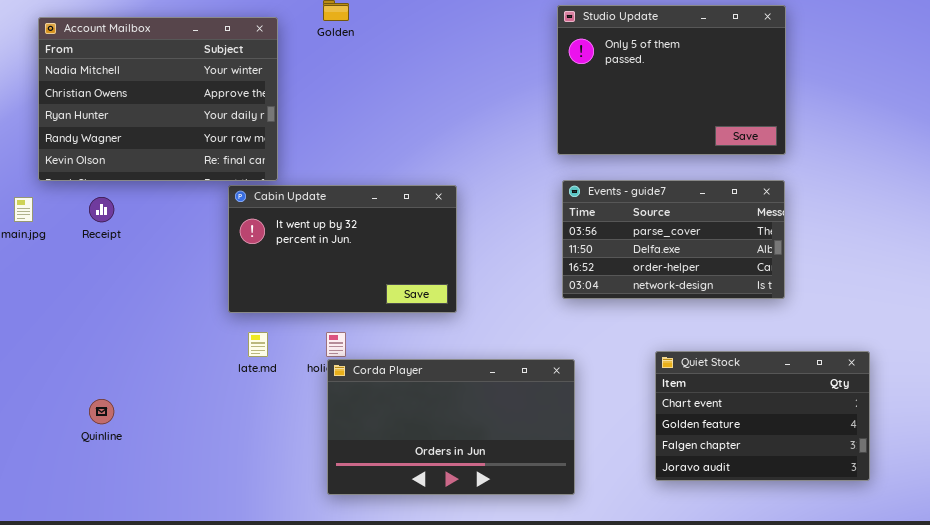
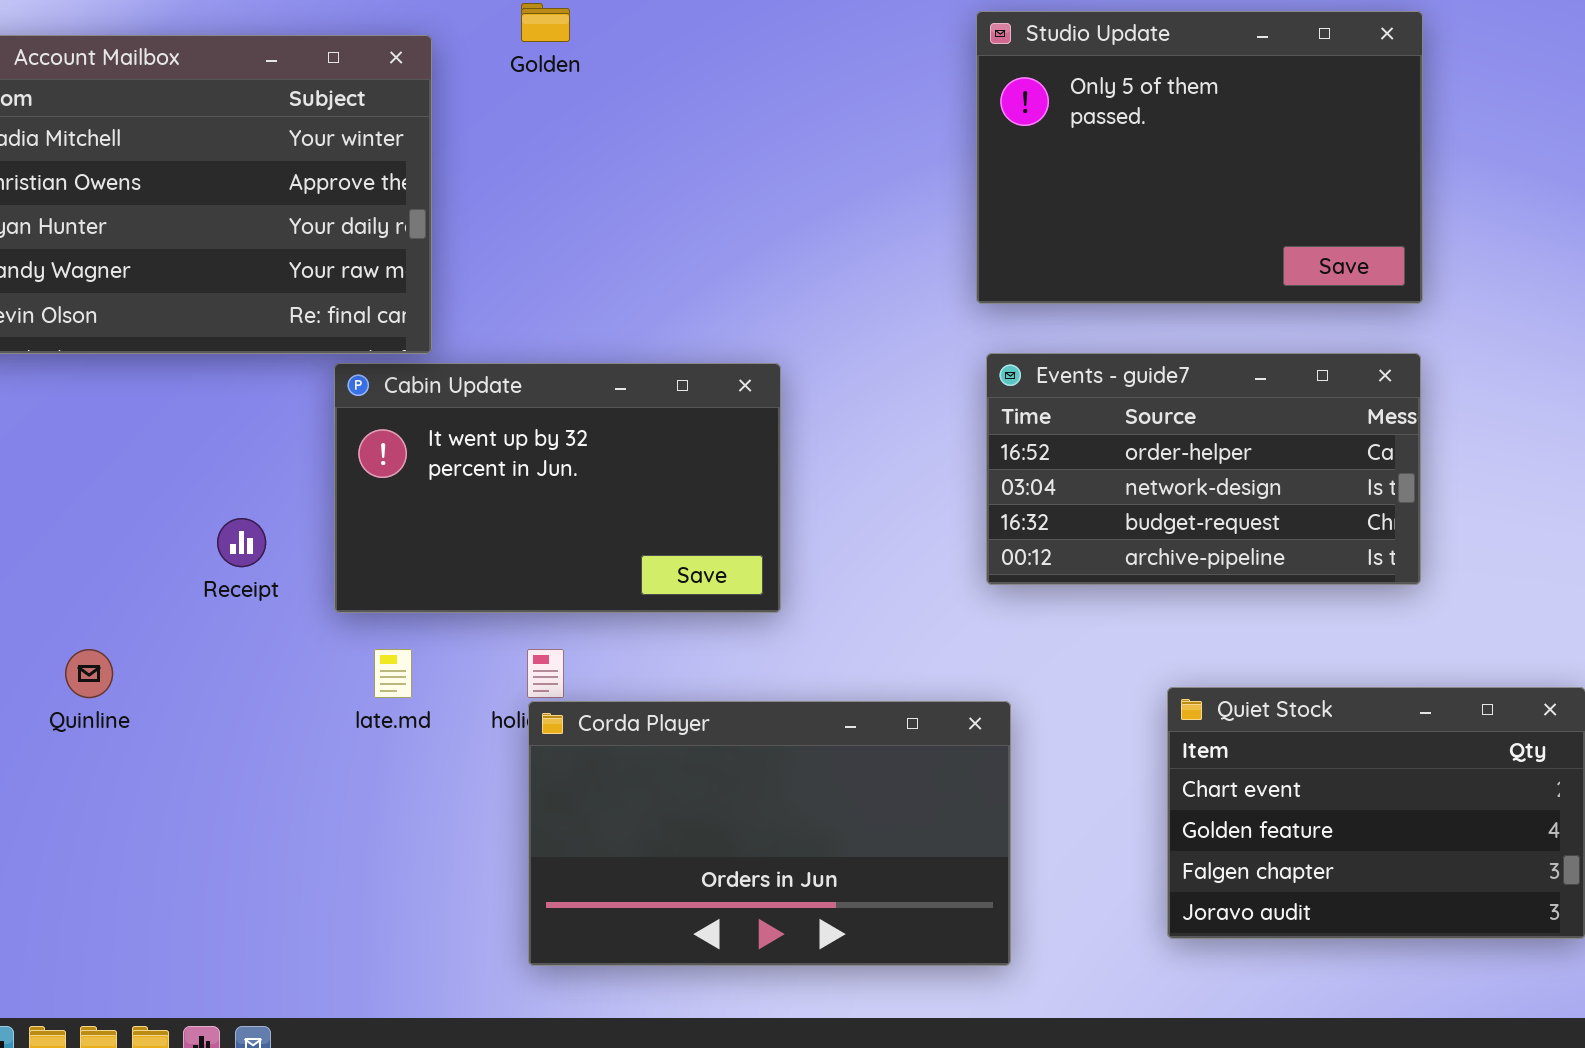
Events - guide7: [562,180,785,299] -> [986,353,1421,585], scrolled down 2 rows
Receipt: [89,197,114,222] -> [217,518,266,567], moved
Quinline: [89,399,114,424] -> [65,649,113,698], moved

